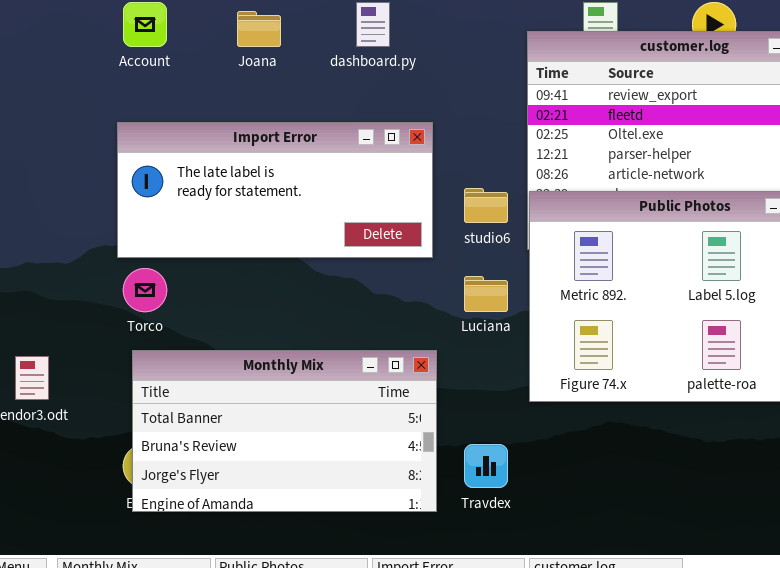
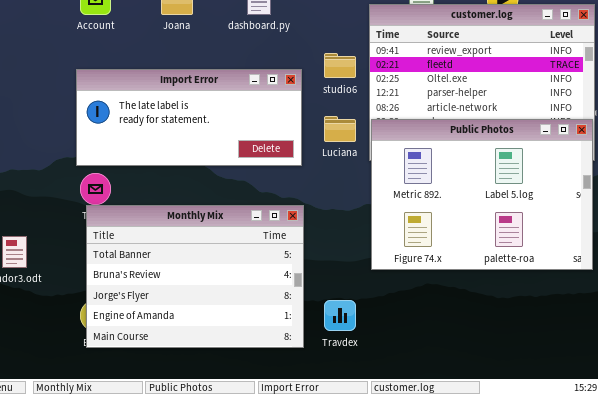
studio6: [464,188,508,223] -> [324,53,356,78], moved
Luciana: [464,276,508,312] -> [324,116,356,142], moved
Monthly Mix: [132,350,437,512] -> [86,205,304,348], resized

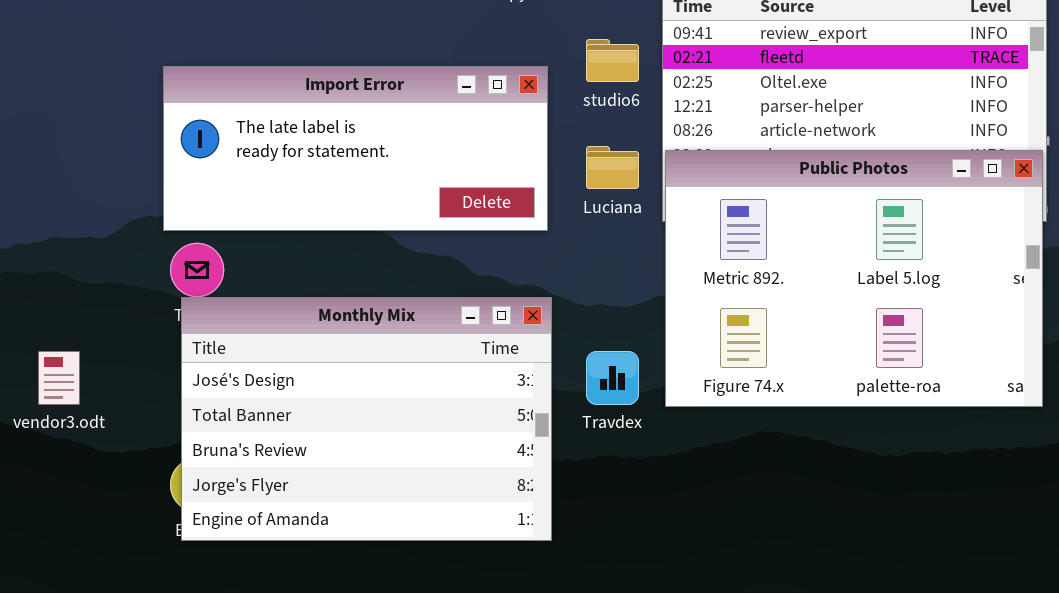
Monthly Mix: [86,205,304,348] -> [181,297,552,541], scrolled up 1 row
Travdex: [324,300,356,331] -> [586,351,639,405], moved

